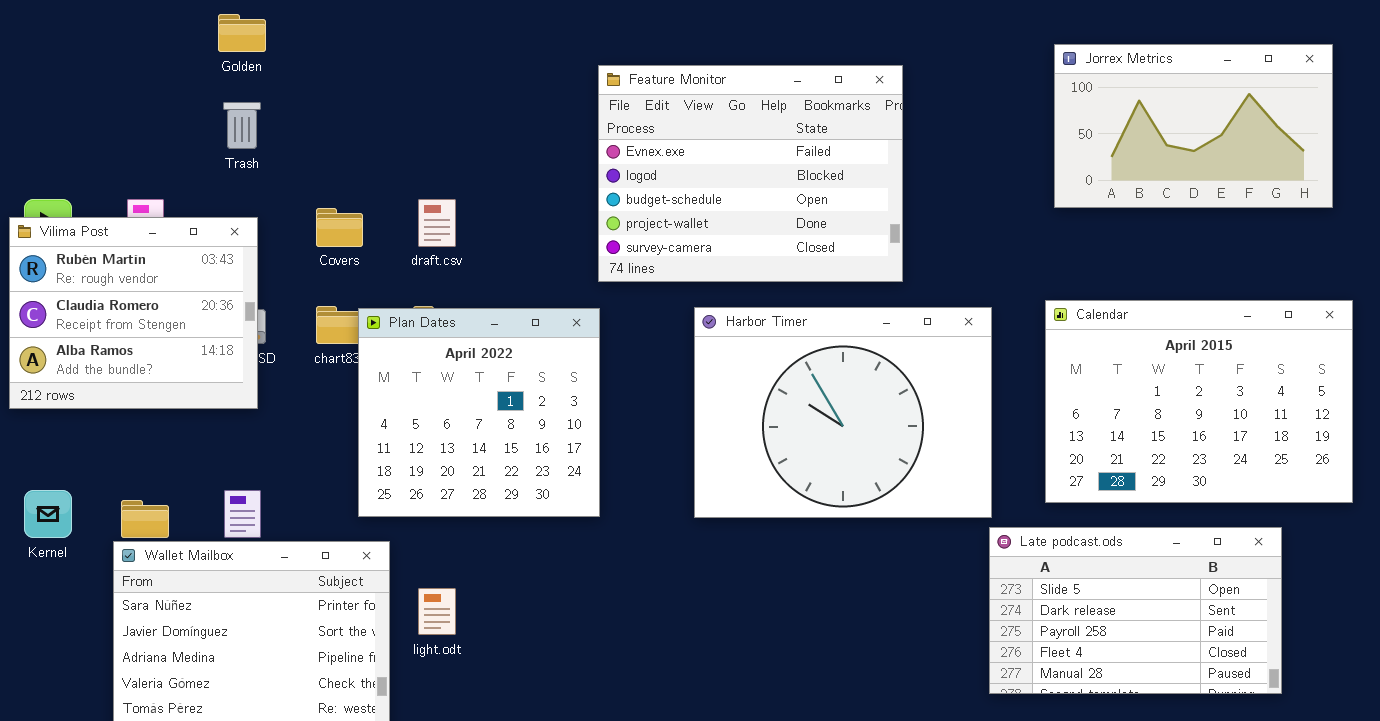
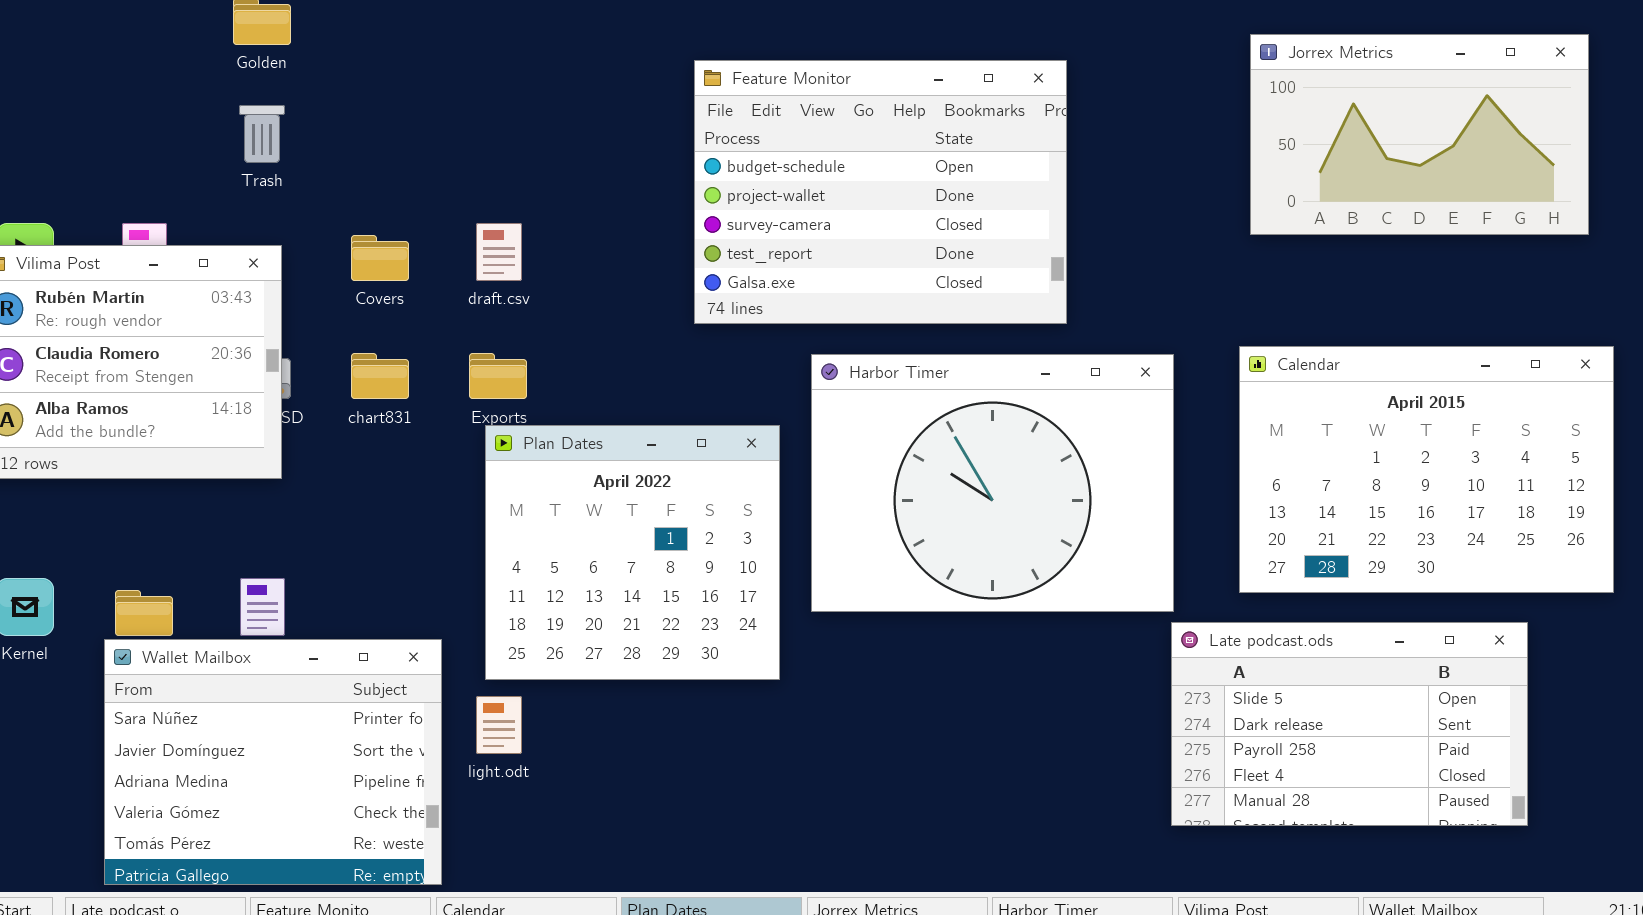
Feature Monitor: [598,65,903,282] -> [694,60,1067,324], scrolled down 2 rows
Plan Dates: [358,308,600,517] -> [485,425,780,680], moved

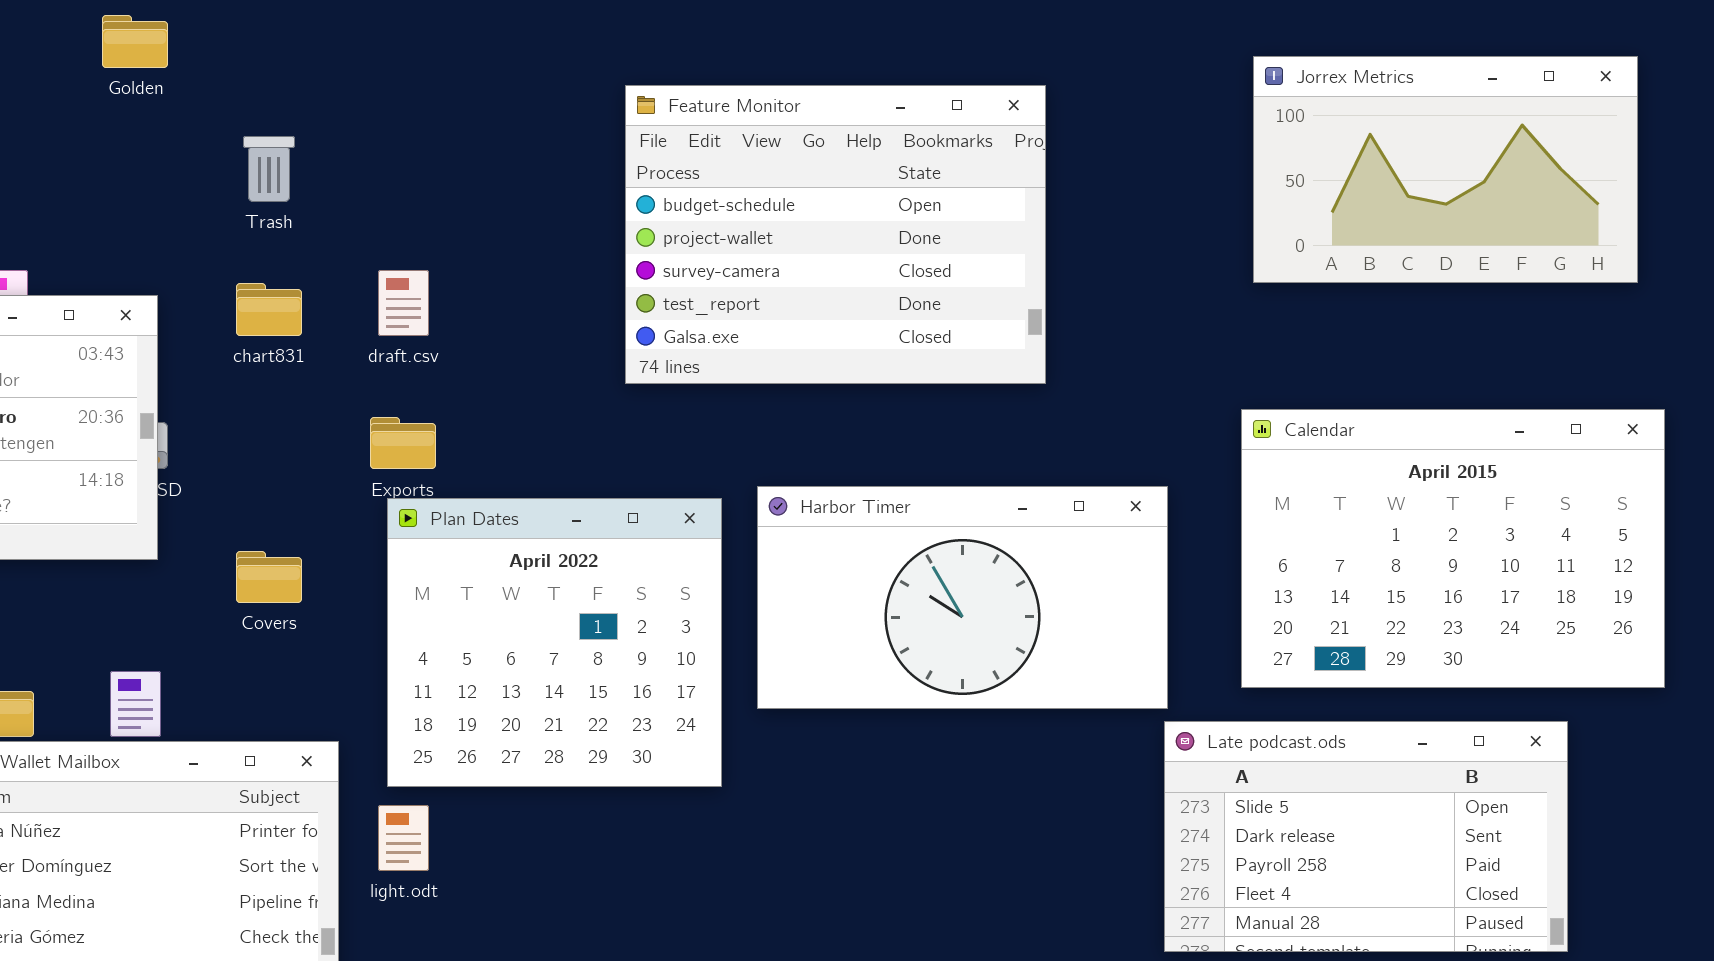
Trash: [239,105,285,163] -> [243,136,295,202], moved
Covers: [351,235,409,281] -> [236,551,302,603], moved
chart831: [351,353,409,399] -> [236,283,302,336], moved
Harbor Timer: [811,354,1174,612] -> [757,486,1168,709], resized

